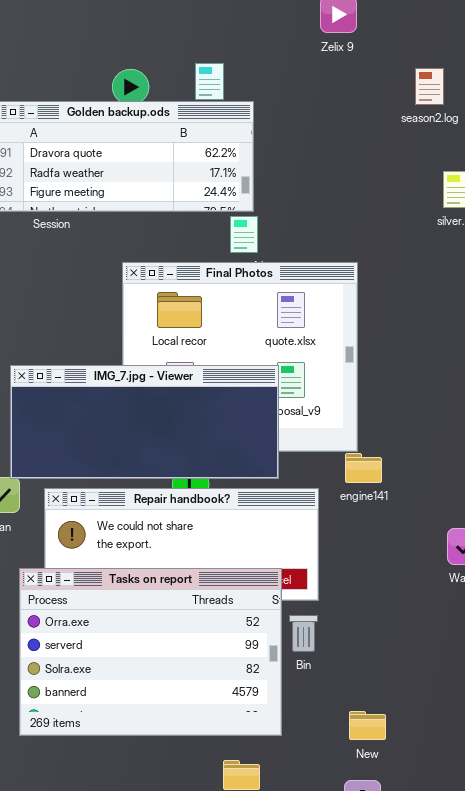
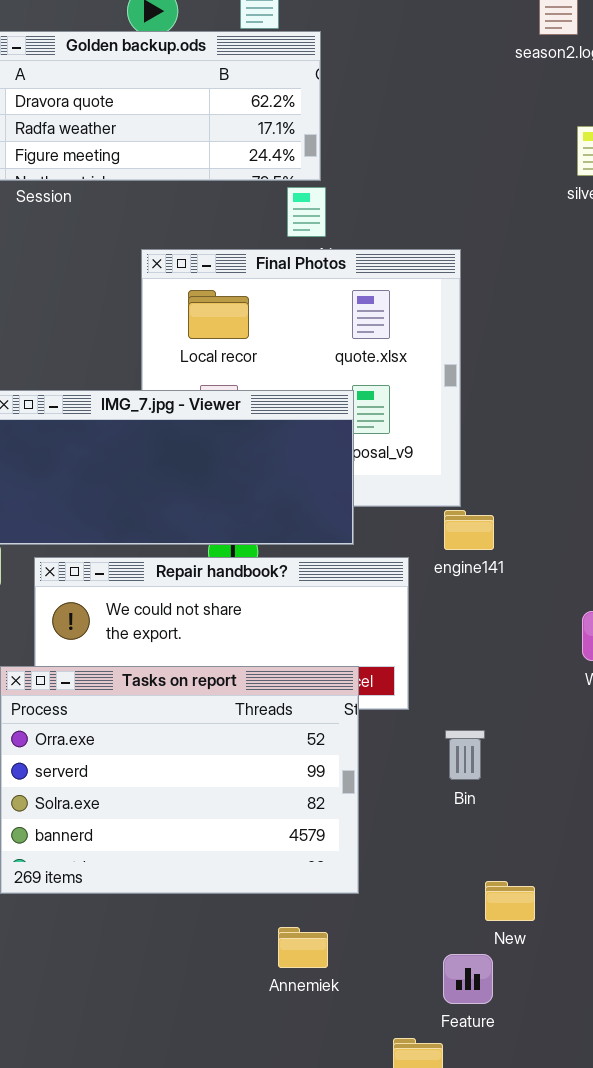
Bin: [289,615,318,652] -> [445,730,485,780], moved
New: [349,711,386,740] -> [485,881,535,921], moved

